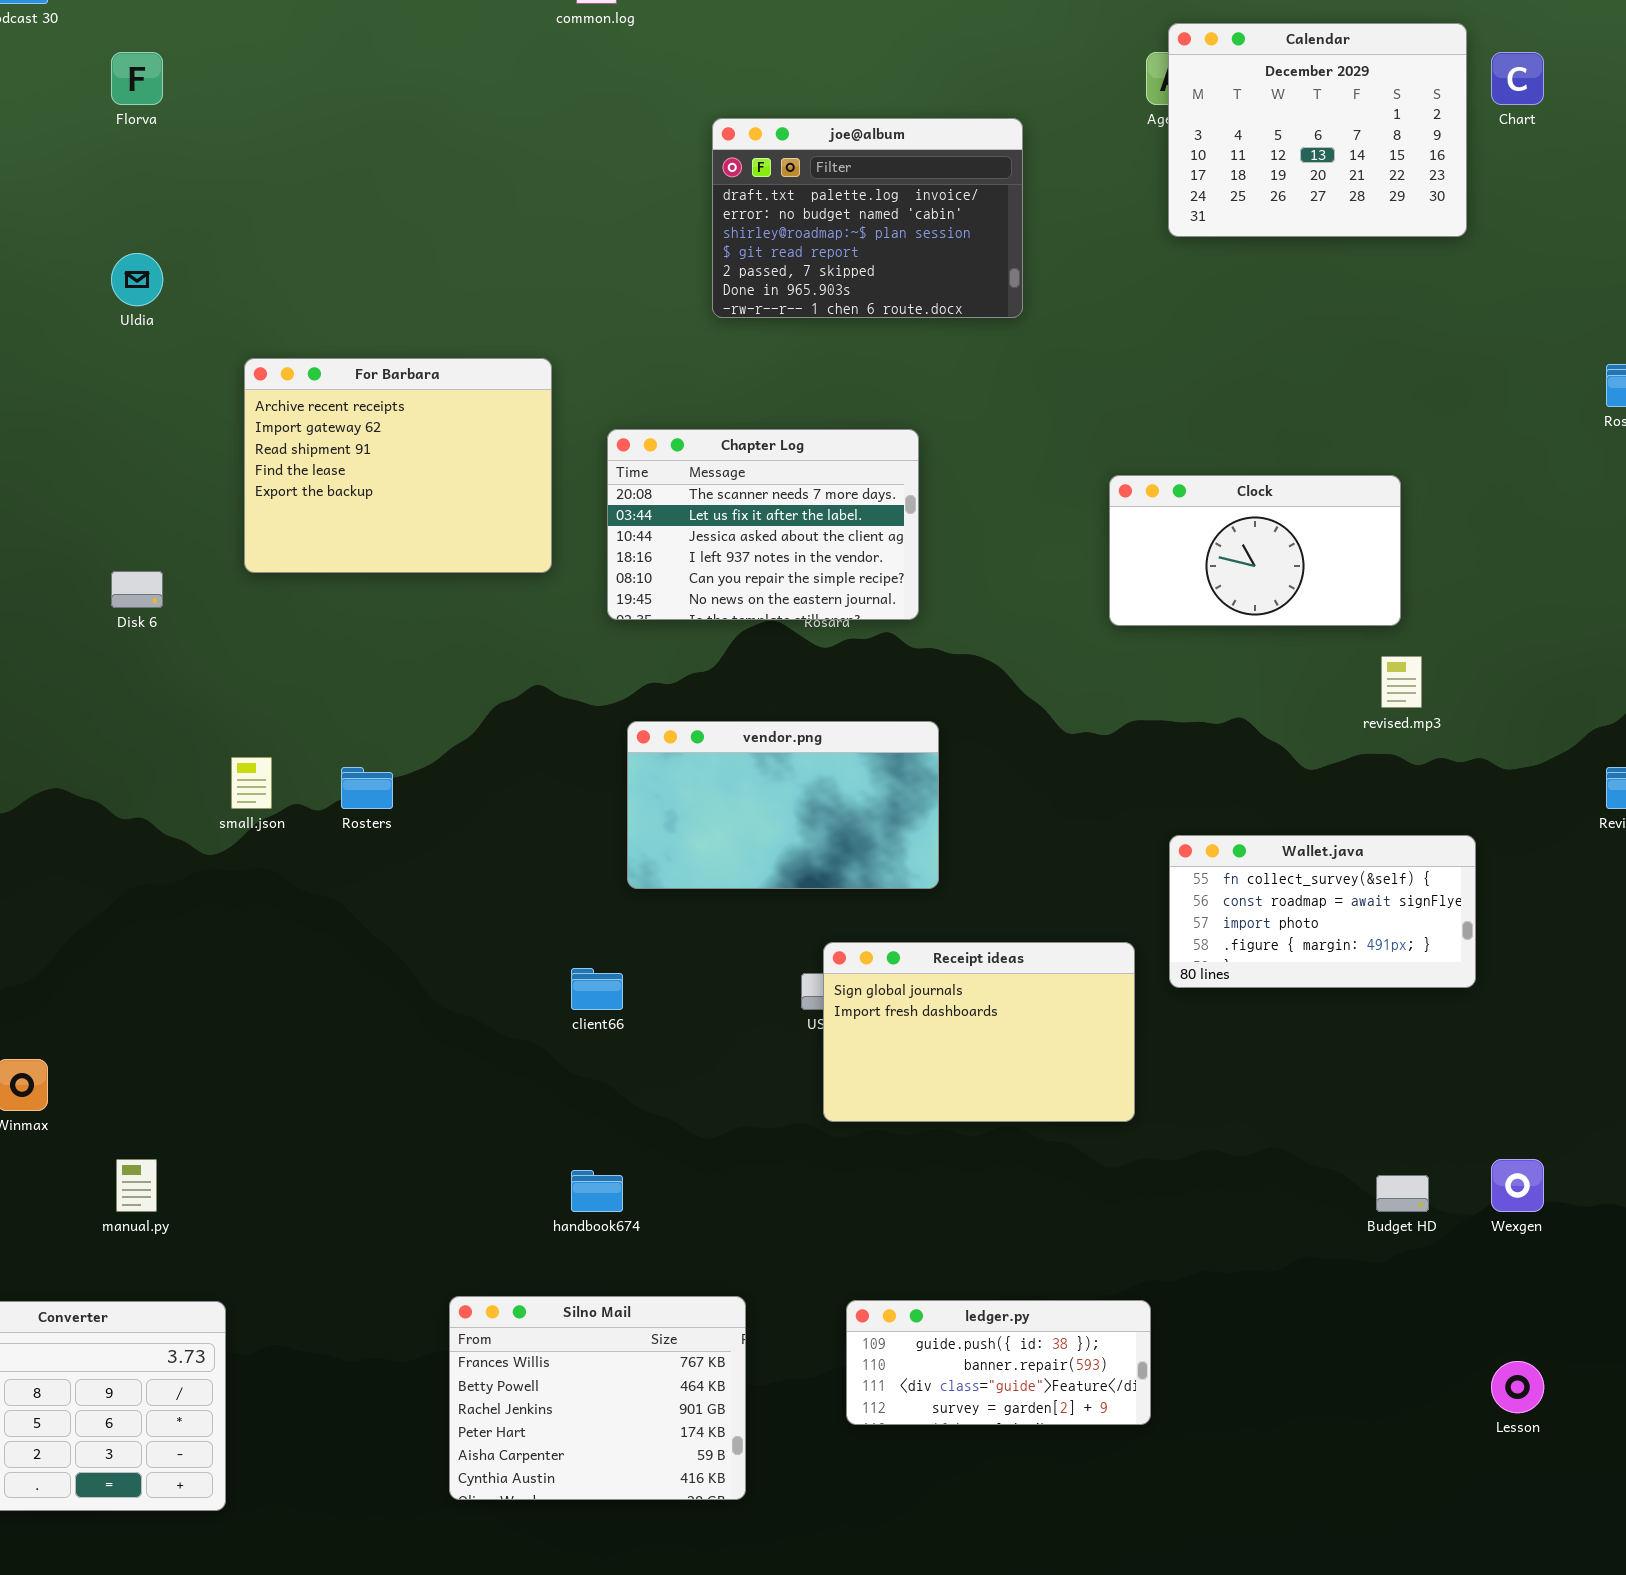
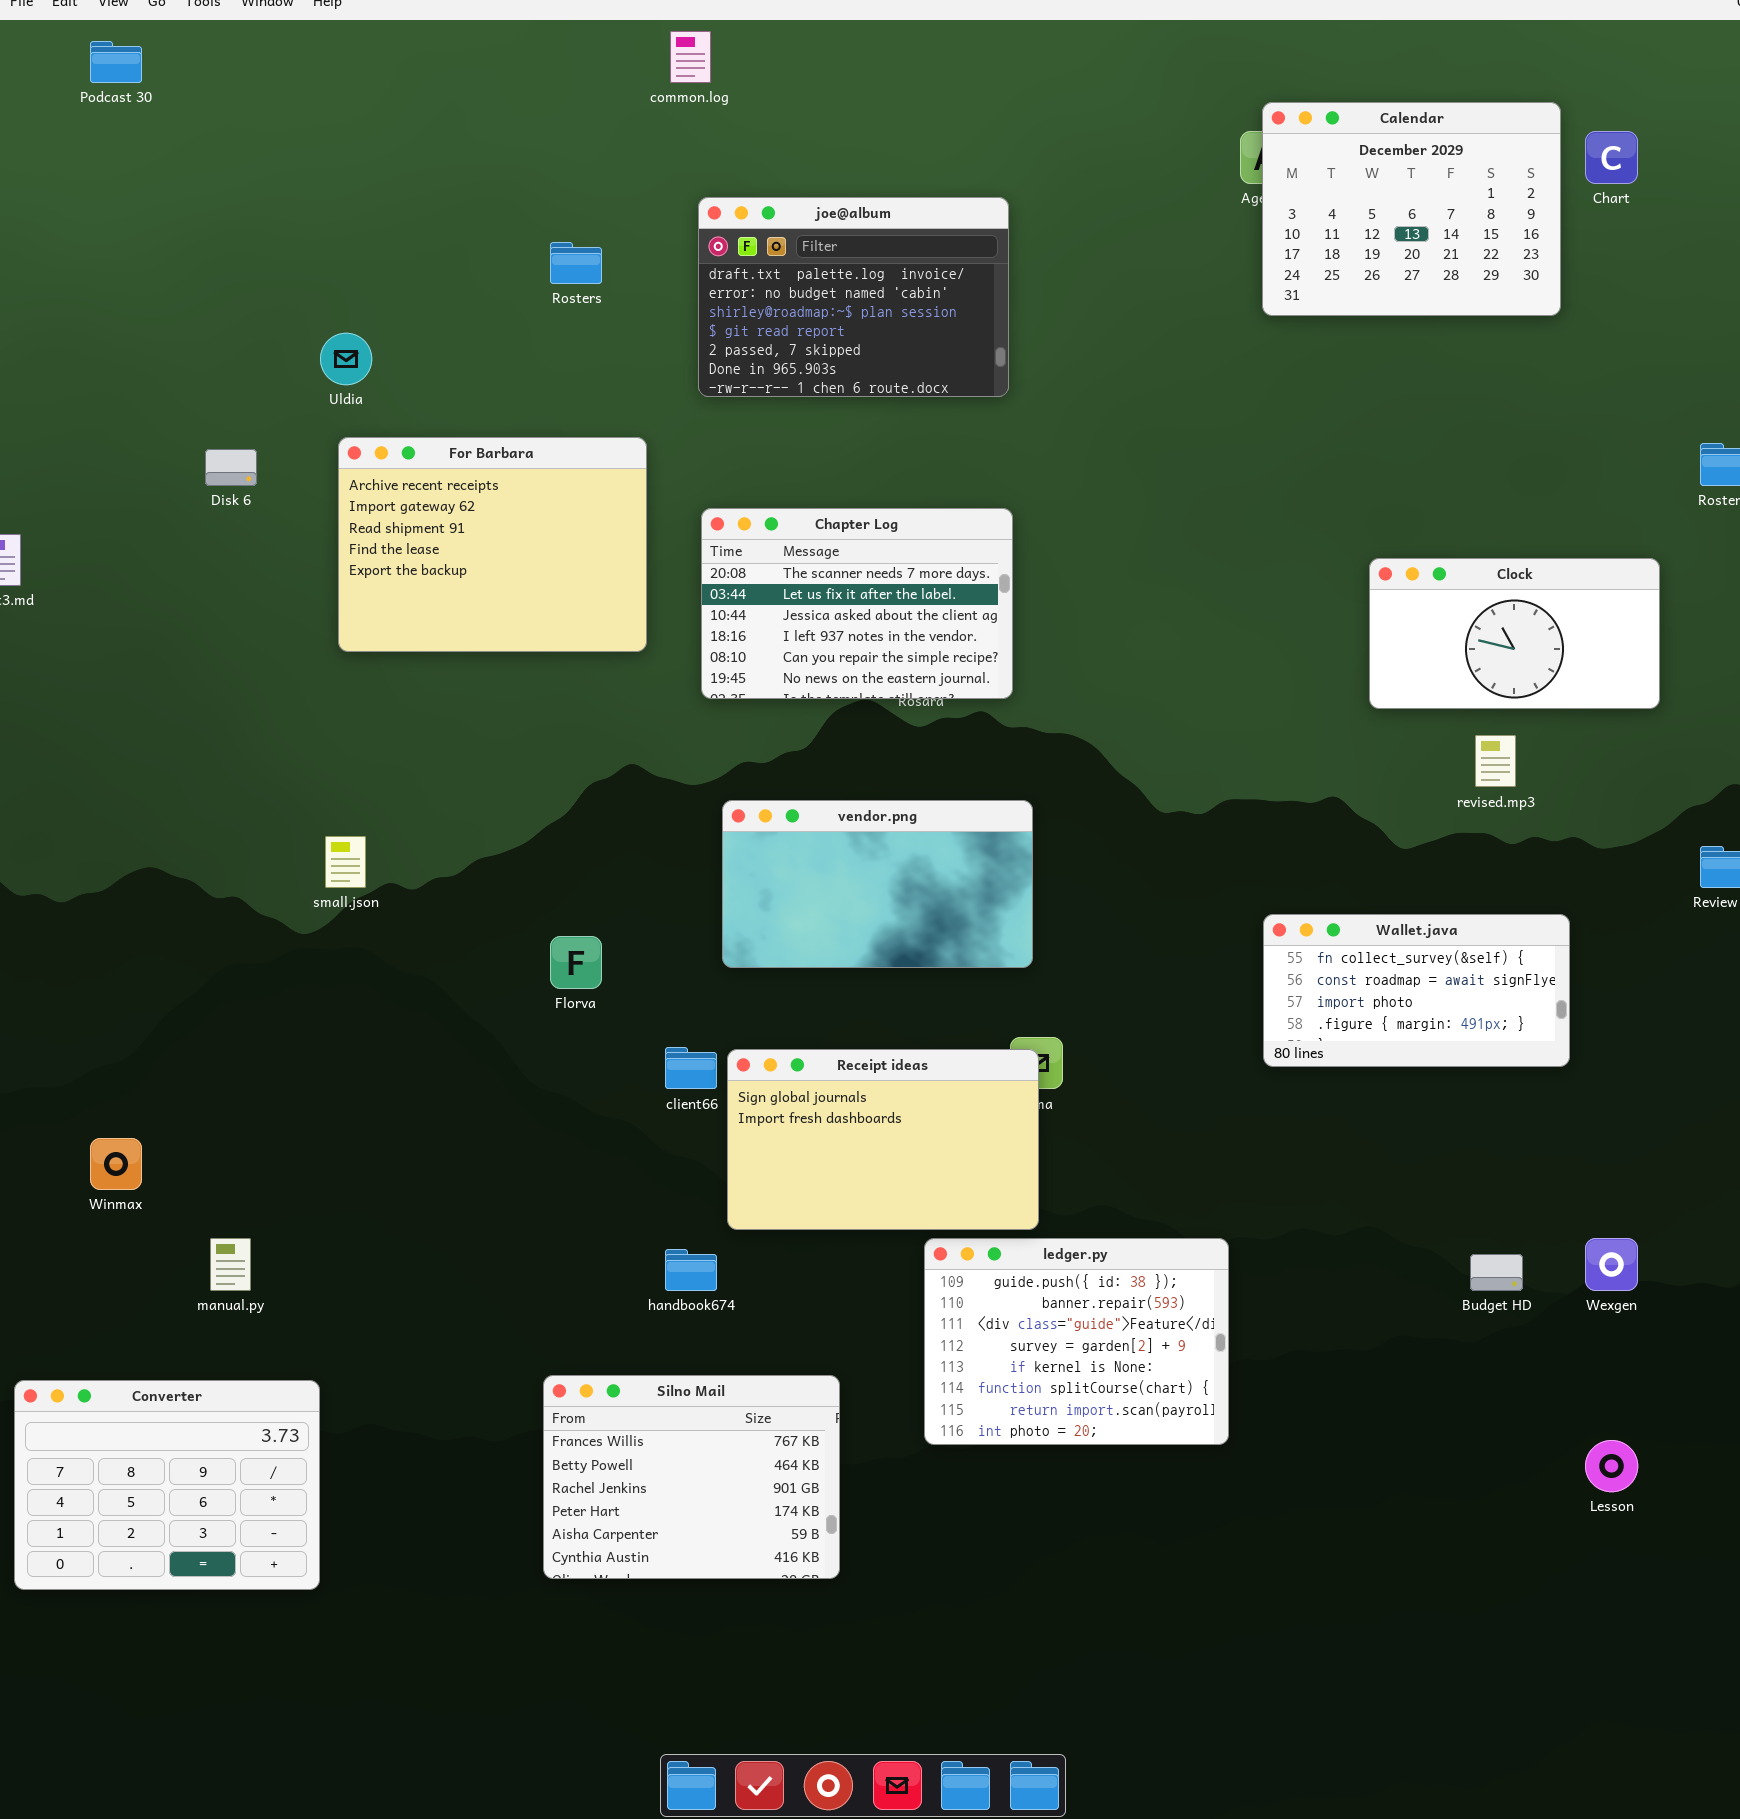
Florva: [111,52,163,105] -> [550,936,602,989], moved
joe@album: [712,118,1023,318] -> [698,197,1009,397], moved
Uldia: [111,253,163,306] -> [320,333,372,385], moved
Clock: [1109,475,1401,626] -> [1369,558,1660,709], moved
Disk 6: [111,571,163,608] -> [205,449,257,486], moved
Rosters: [341,767,393,809] -> [550,242,602,284], moved
Receipt ideas: [823,942,1135,1122] -> [727,1049,1039,1230], moved
ledger.py: [846,1300,1151,1425] -> [924,1238,1229,1445], moved, resized

